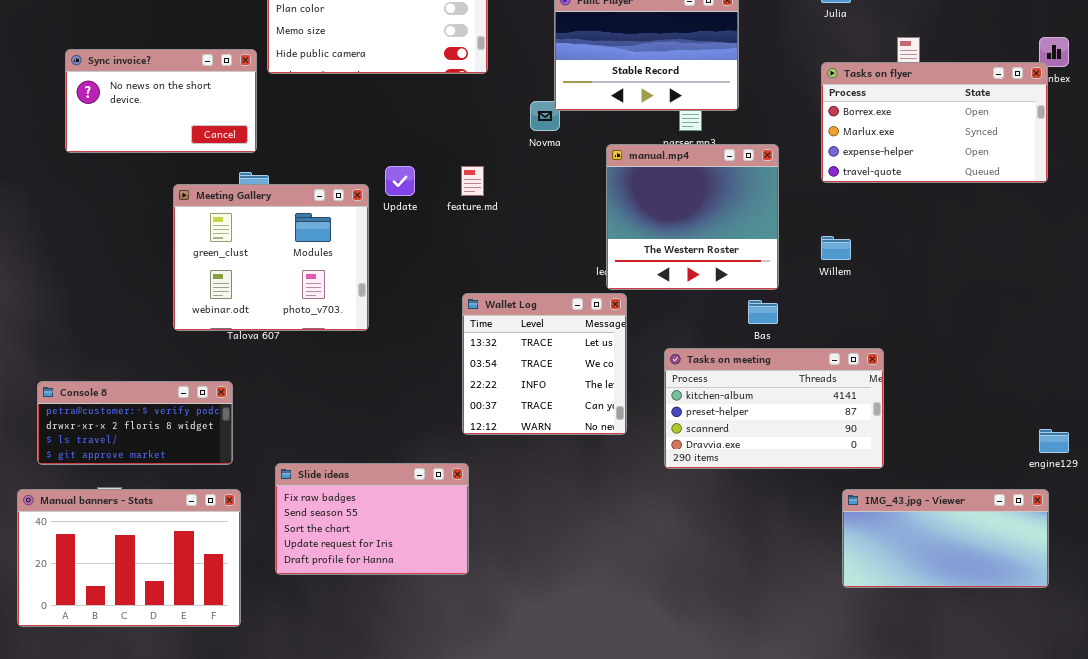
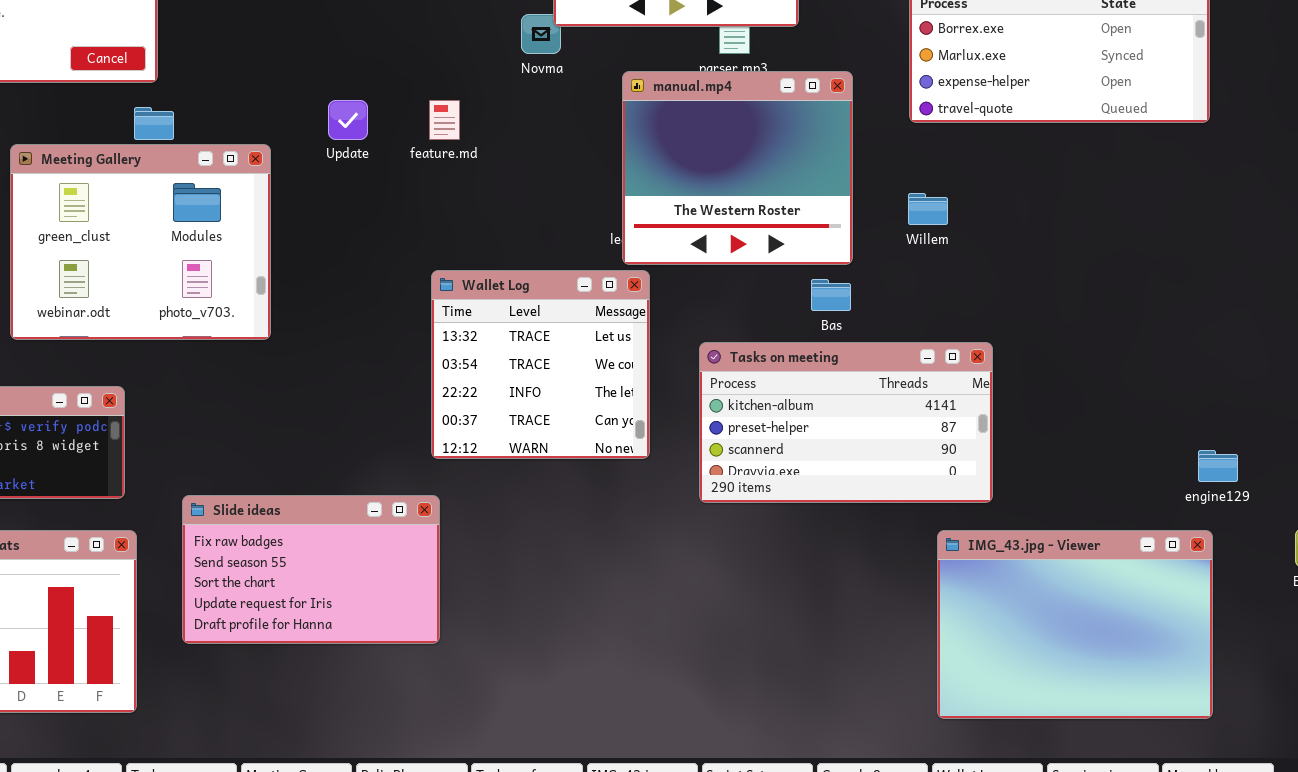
Meeting Gallery: [173,184,369,331] -> [10,144,271,340], moved
IMG_43.jpg - Viewer: [842,489,1049,588] -> [937,530,1213,719], resized

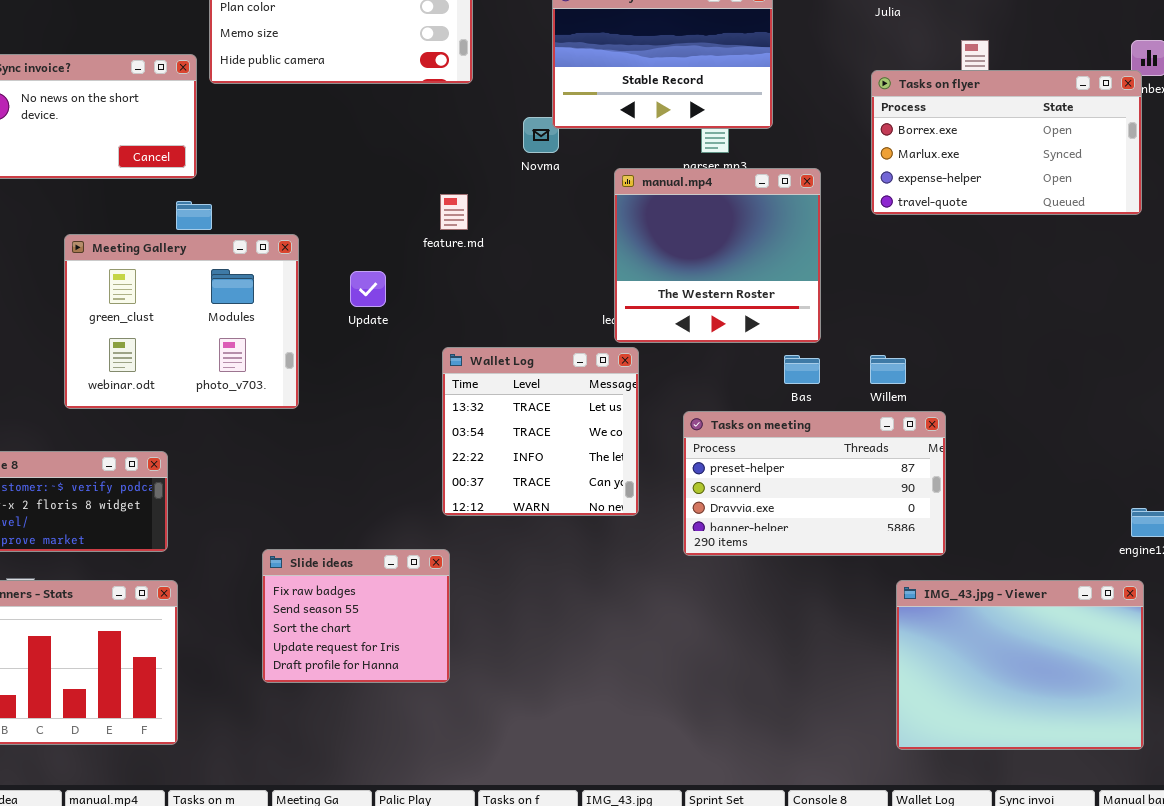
Update: [328,100,368,140] -> [350,271,386,307], moved
Willem: [908,193,948,225] -> [870,355,906,384], moved
Tasks on meeting: [699,342,993,503] -> [683,411,946,556], scrolled down 1 row
Slide ideas: [182,495,440,644] -> [262,549,450,683], resized

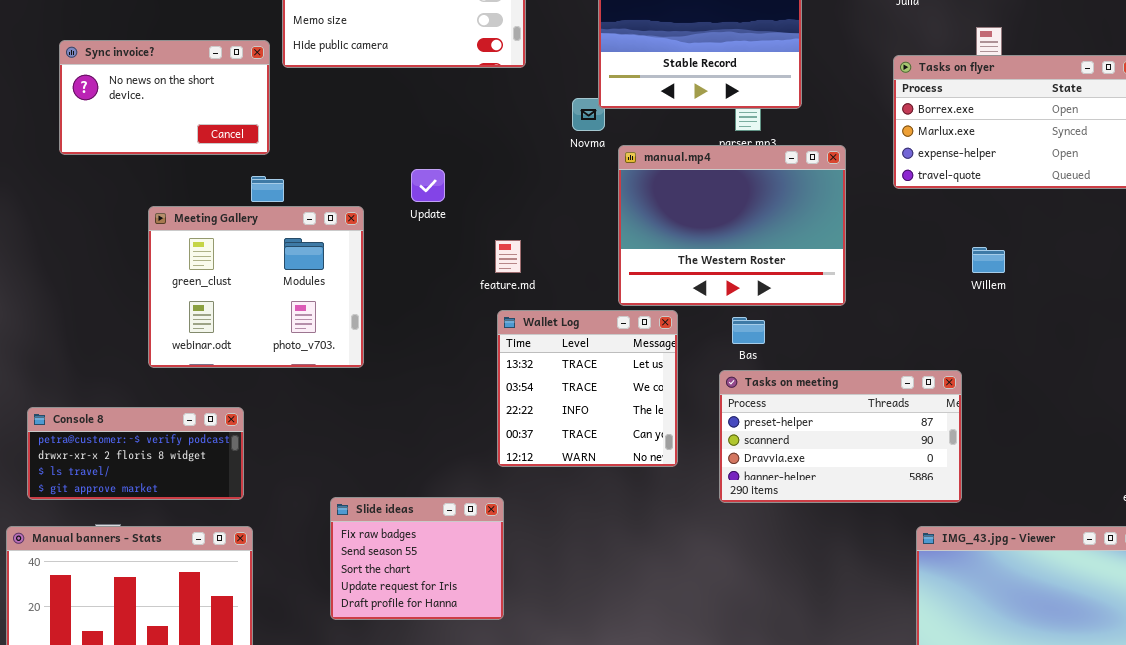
manual.mp4: [614,168,821,343] -> [618,145,846,306], resized
feature.md: [440,194,468,230] -> [495,240,521,273], moved
Update: [350,271,386,307] -> [411,169,445,202], moved
Bas: [784,355,820,384] -> [732,317,765,344], moved
Willem: [870,355,906,384] -> [972,247,1005,273], moved

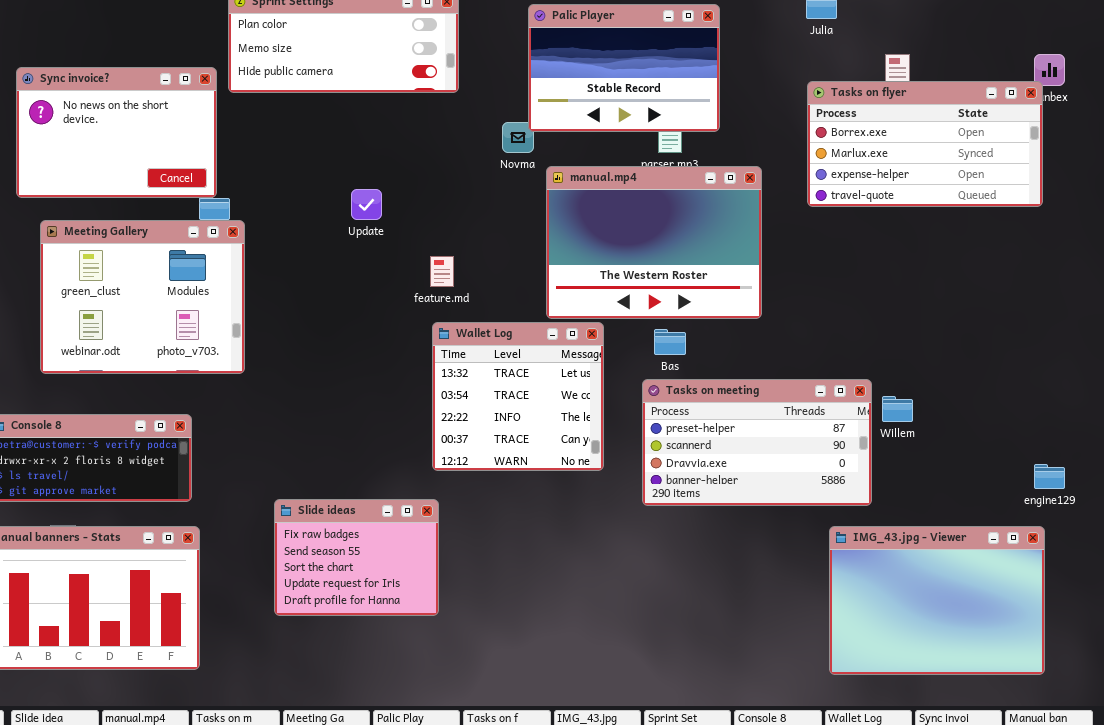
Sync invoice?: [59,40,270,155] -> [16,67,217,198], resized
Meeting Gallery: [148,206,364,368] -> [40,220,245,374], moved
Willem: [972,247,1005,273] -> [882,396,913,422], moved

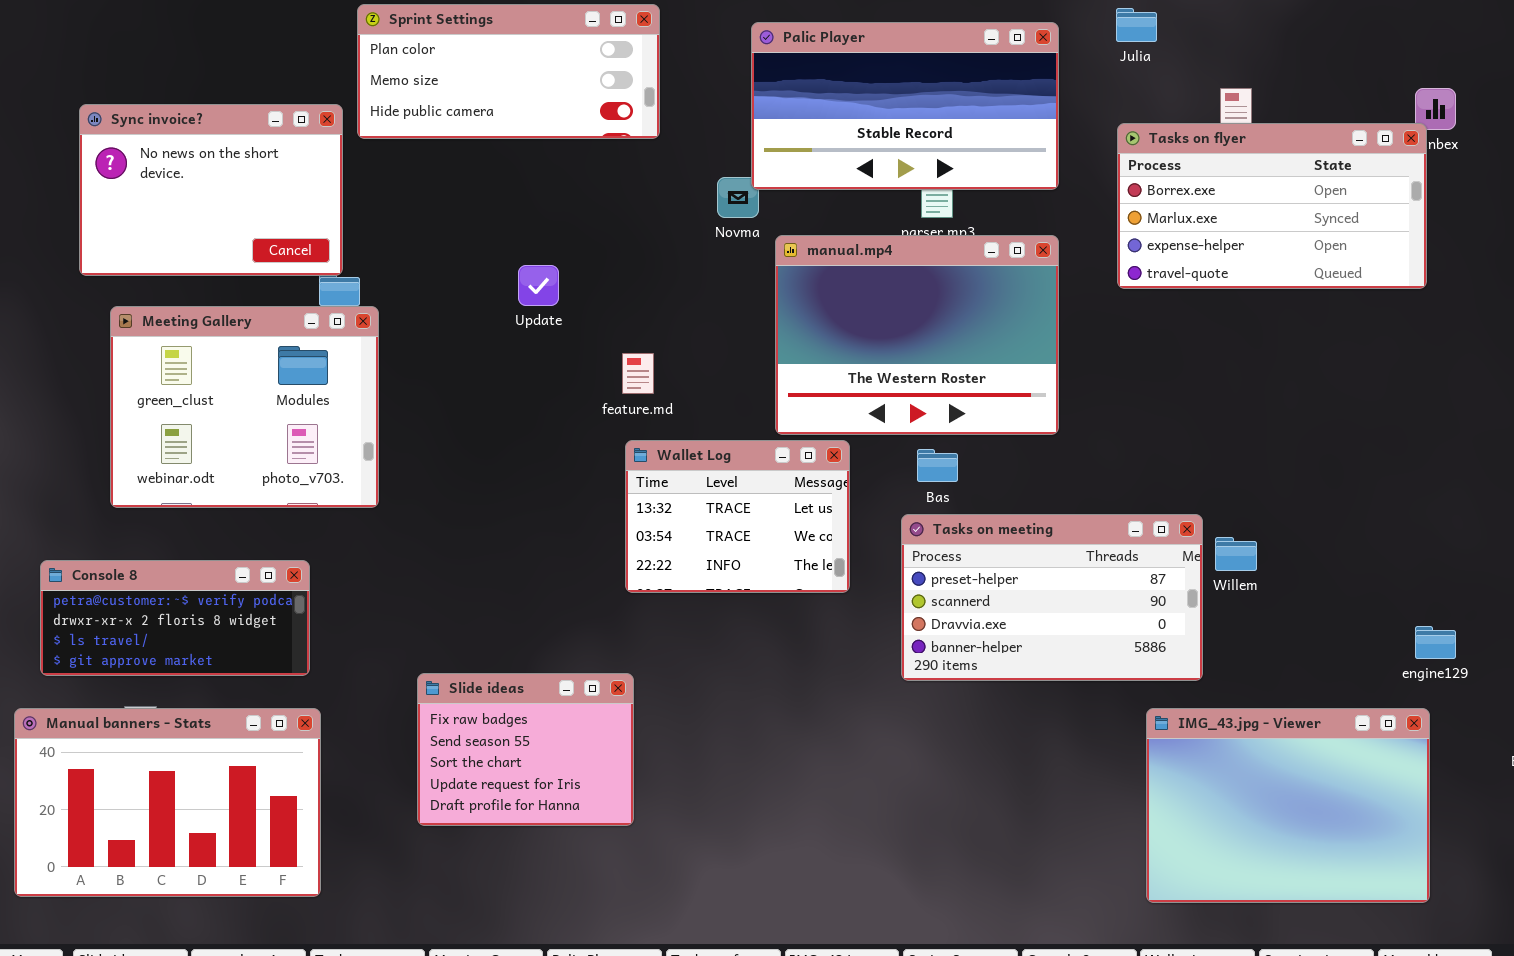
Palic Player: [528,4,720,132] -> [751,22,1059,190], resized
Wallet Log: [432,322,604,471] -> [625,440,850,593], resized

